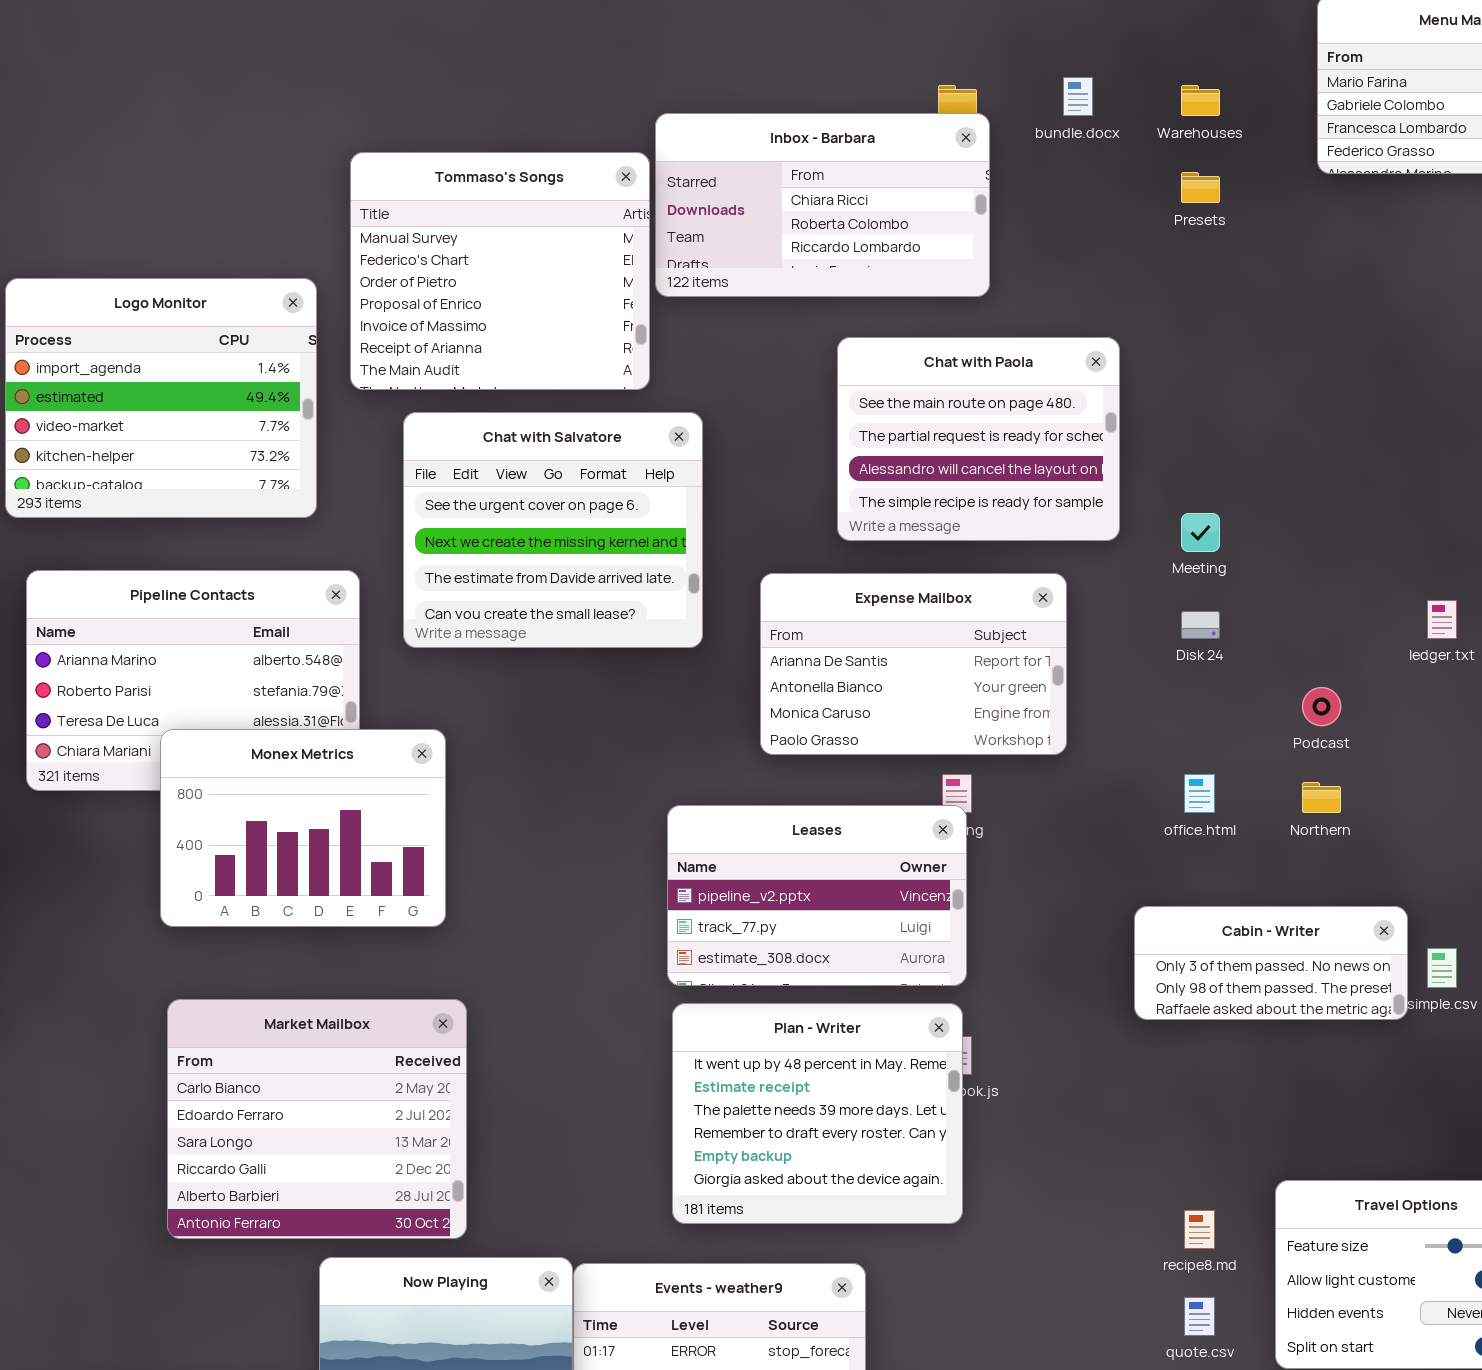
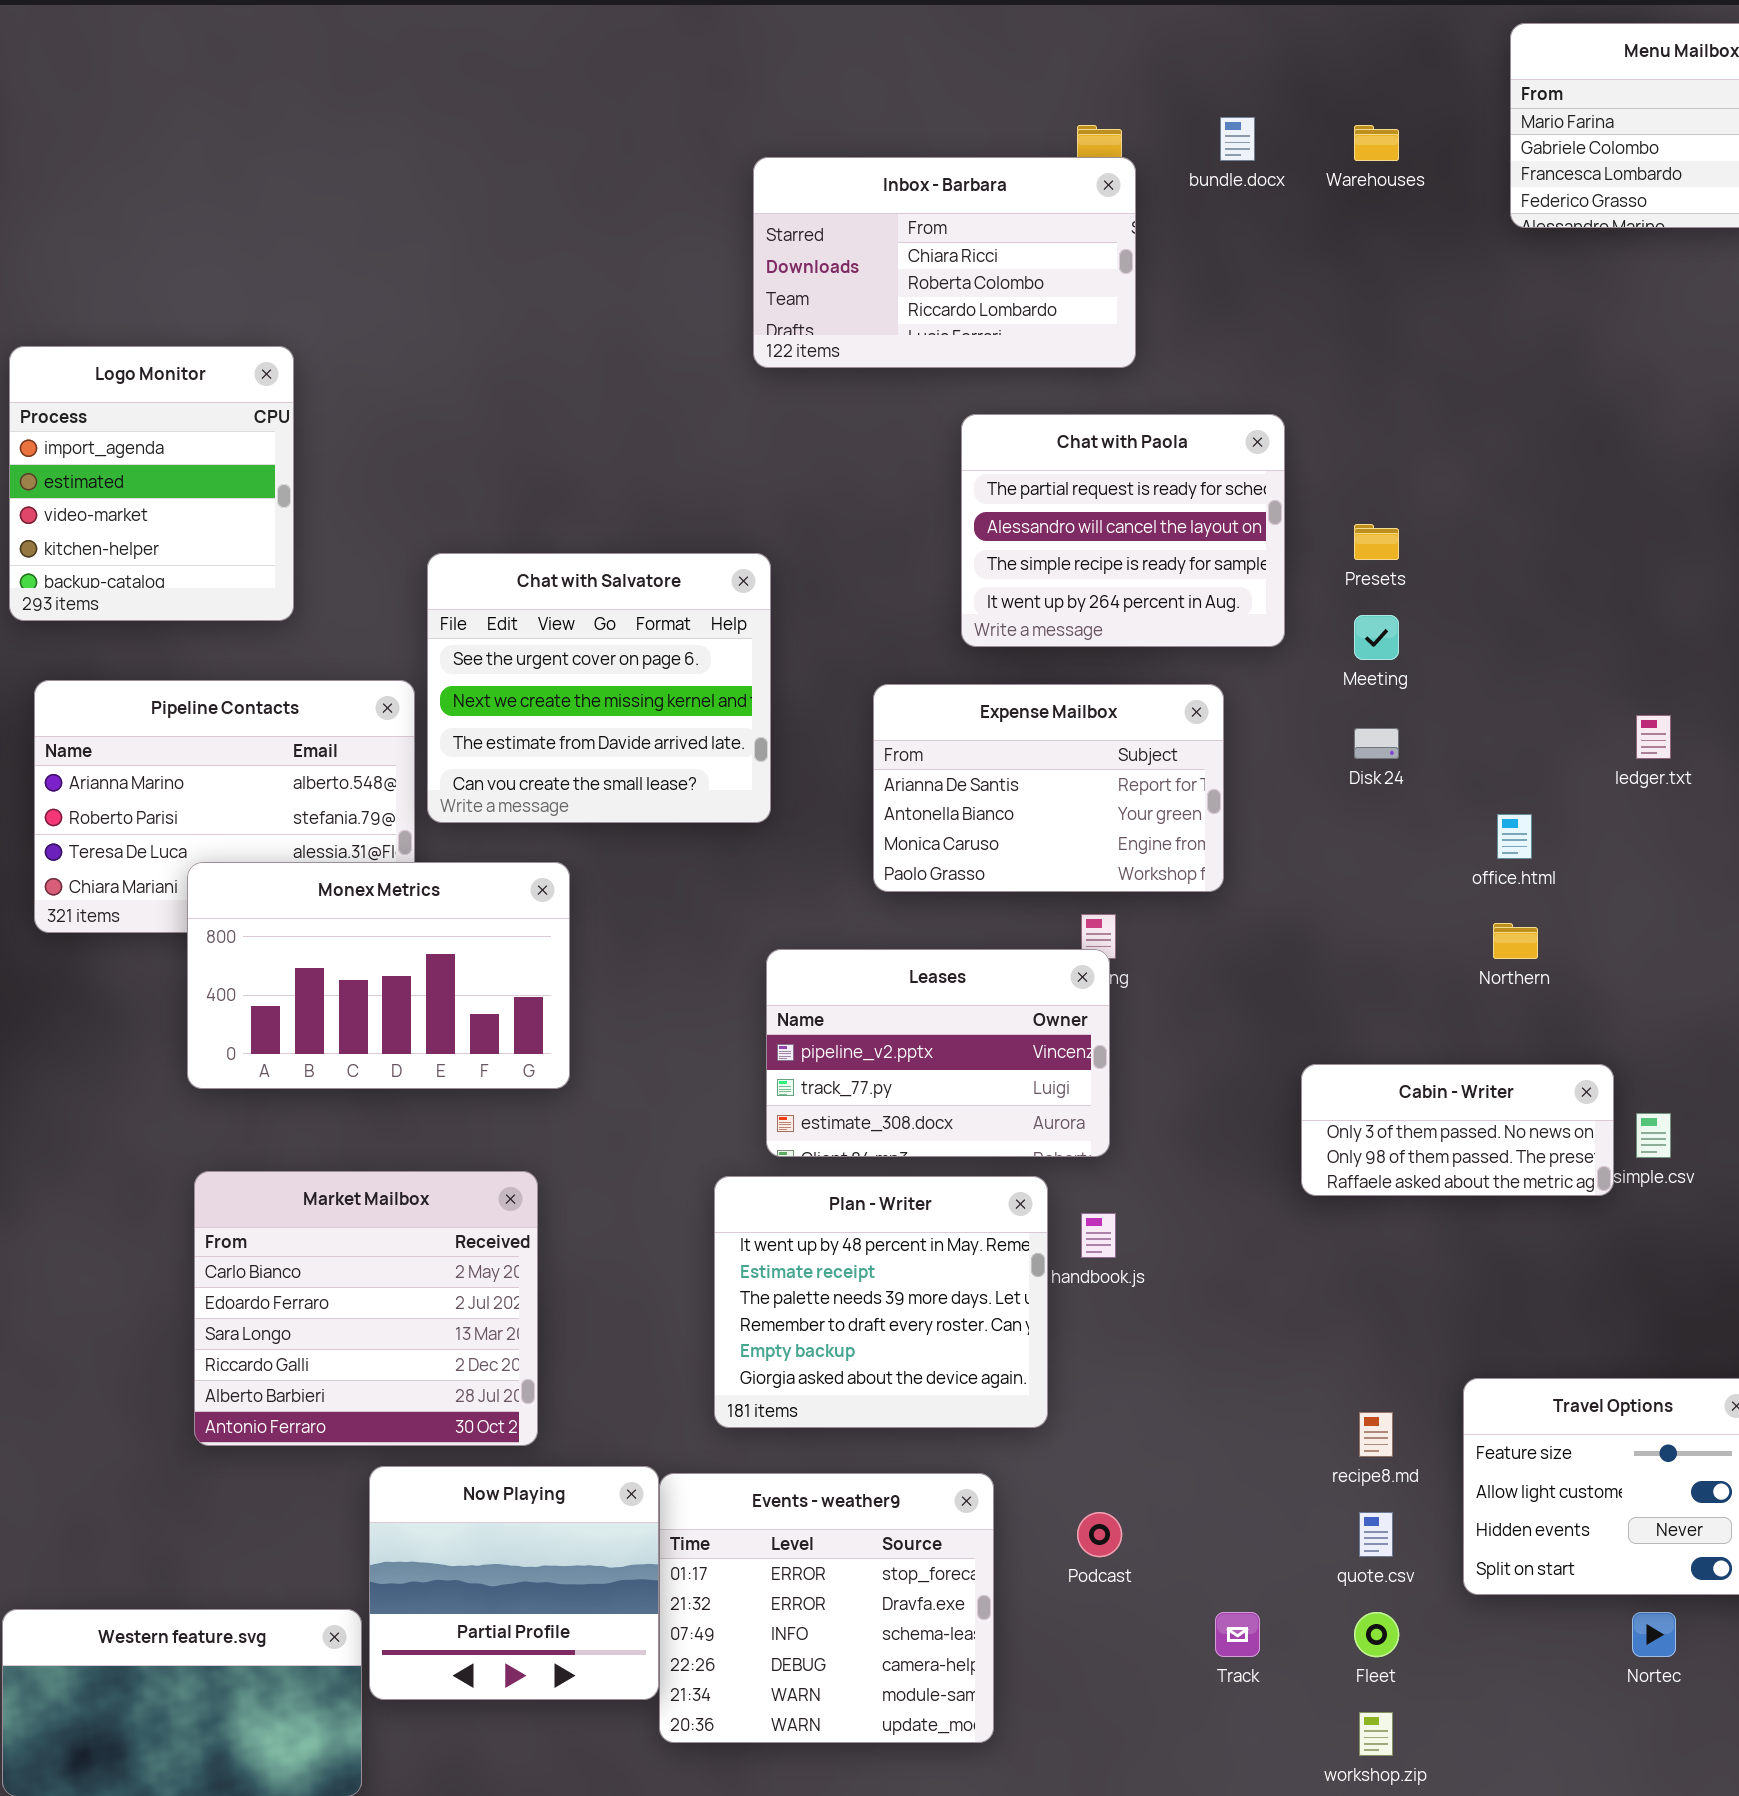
Tommaso's Songs: [350,152,650,390] -> none, closed
Presets: [1181,172,1220,203] -> [1354,524,1399,560], moved
Logo Monitor: [5,278,317,518] -> [9,346,294,621], resized
Chat with Paola: [837,337,1120,541] -> [961,414,1285,647], scrolled down 1 row
Chat with Salvatore: [403,412,703,648] -> [427,553,771,823], moved
Podcast: [1302,687,1341,726] -> [1077,1512,1122,1557], moved
Monex Metrics: [160,729,446,927] -> [187,862,570,1089], resized
office.html: [1184,774,1215,813] -> [1497,814,1532,859], moved
Plan - Writer: [672,1003,963,1224] -> [714,1176,1048,1428], moved

